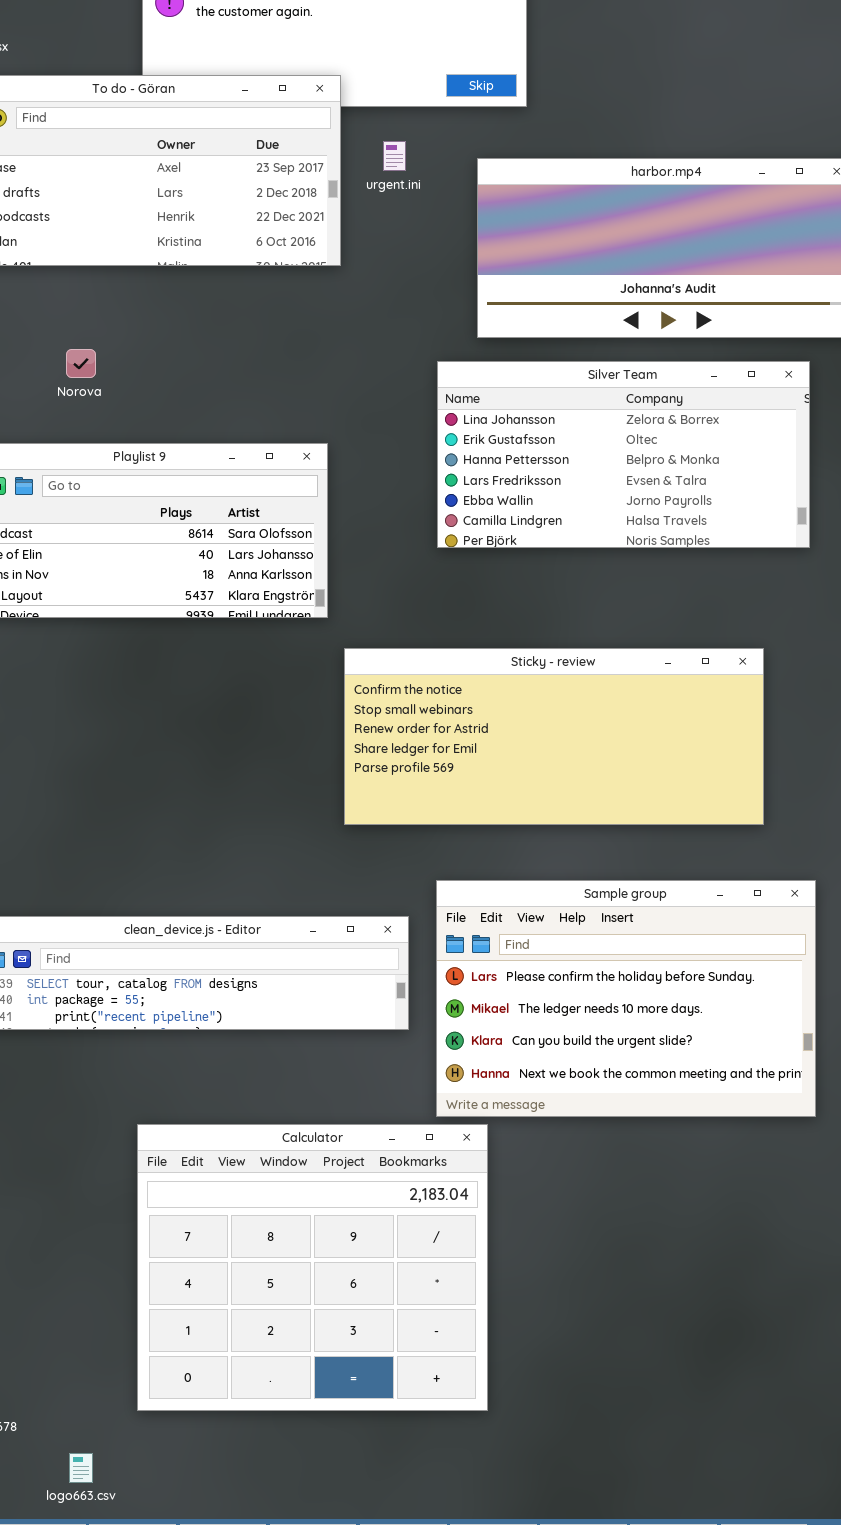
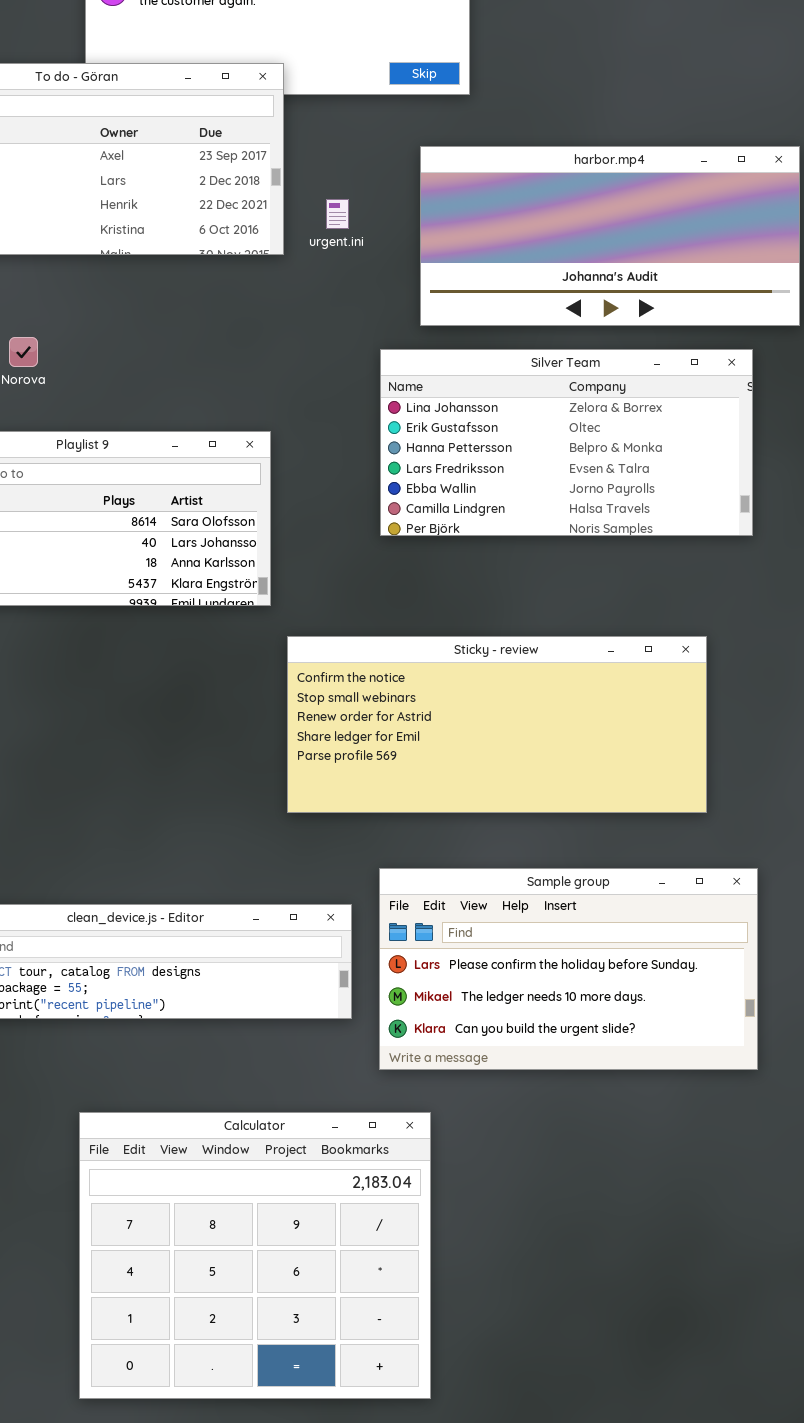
urgent.ini: [383,141,406,171] -> [326,199,349,229], moved
Sample group: [436,880,816,1117] -> [379,868,758,1070], resized

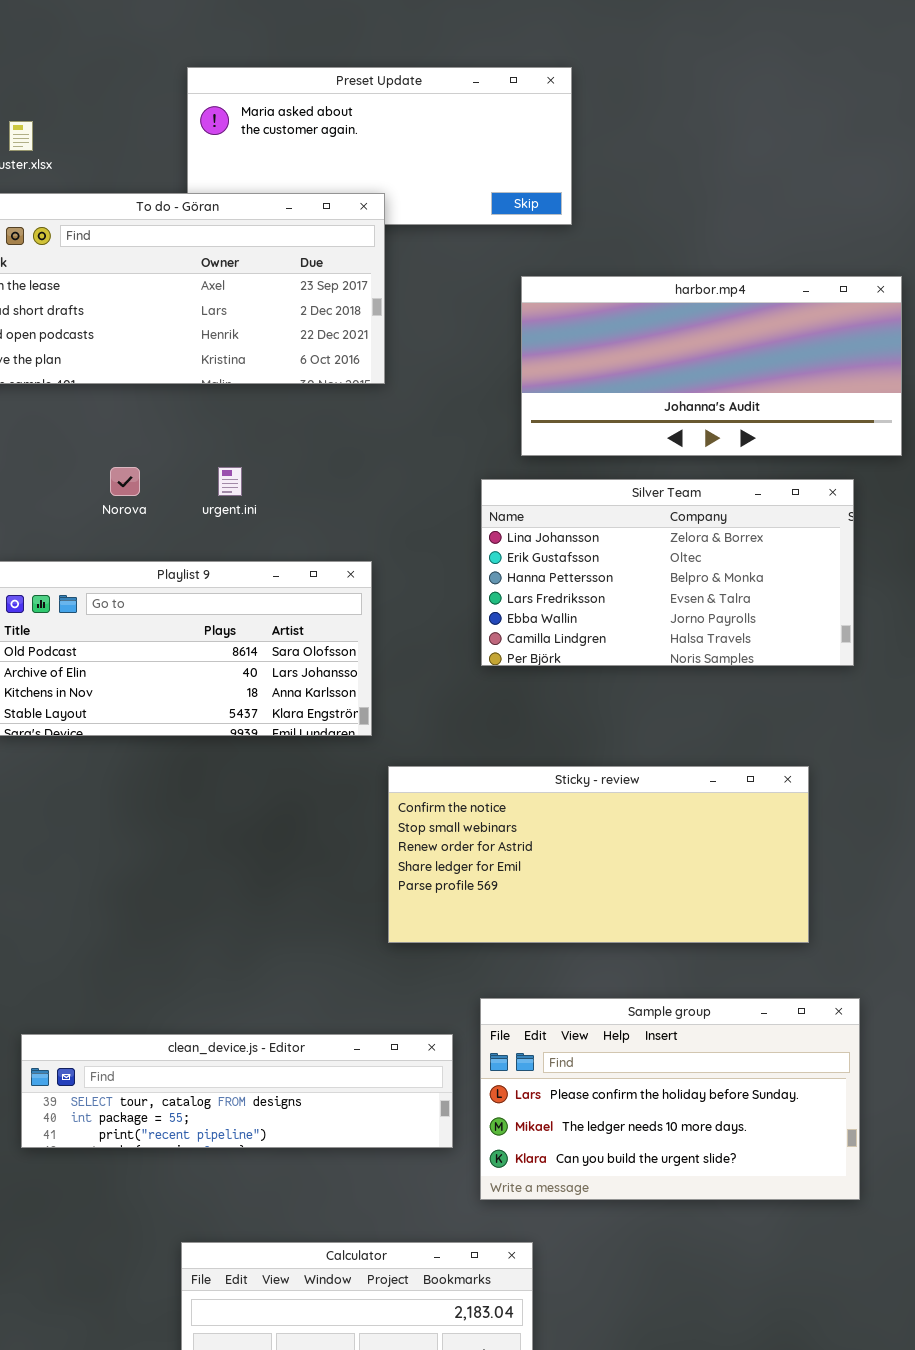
urgent.ini: [326,199,349,229] -> [218,467,242,496], moved

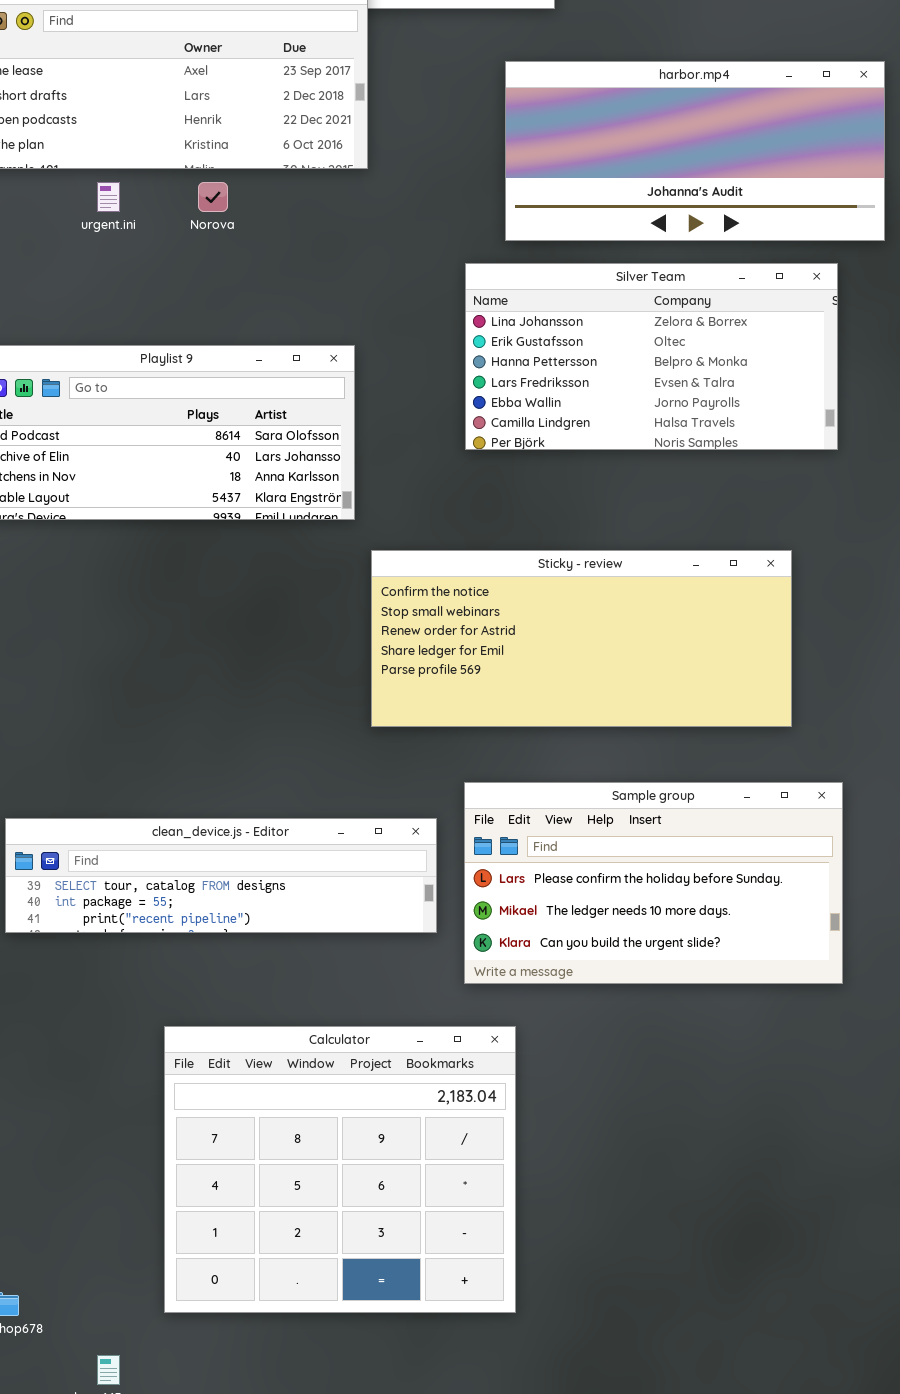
Norova: [110,467,140,496] -> [198,182,228,212], moved
urgent.ini: [218,467,242,496] -> [97,182,120,212], moved

